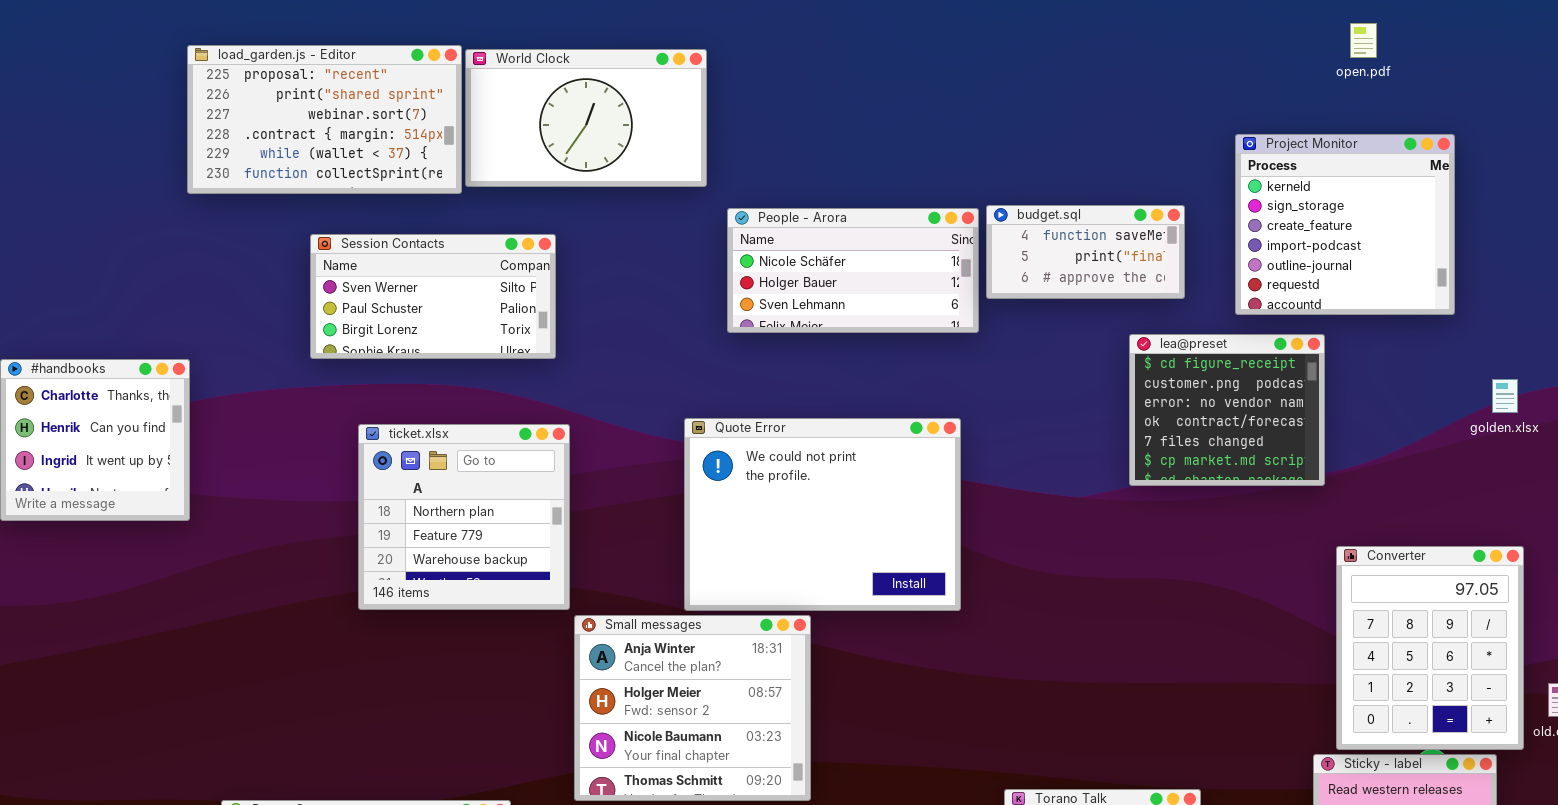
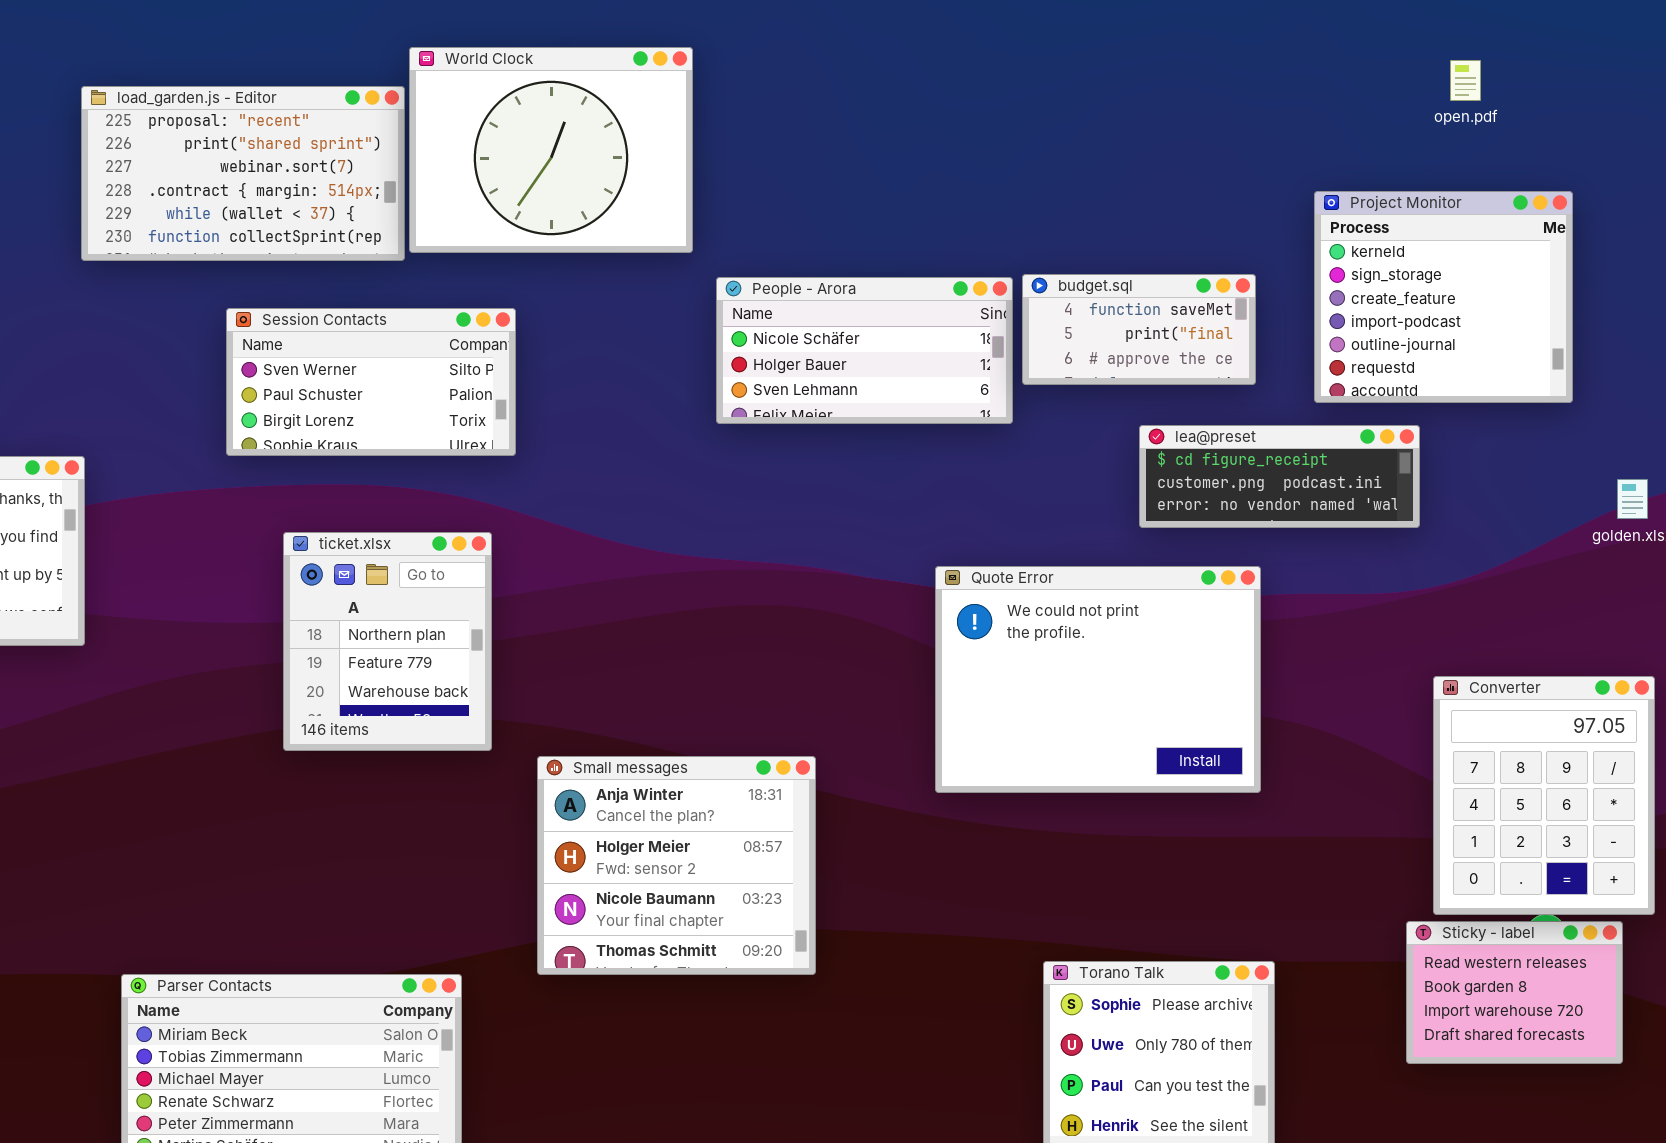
World Clock: [465,49,707,187] -> [409,47,693,253], resized
lea@preset: [1129,334,1325,486] -> [1139,425,1420,528], resized
Quote Error: [684,418,961,611] -> [935,566,1261,793], moved
ticket.xlsx: [358,424,570,610] -> [283,532,492,751], resized

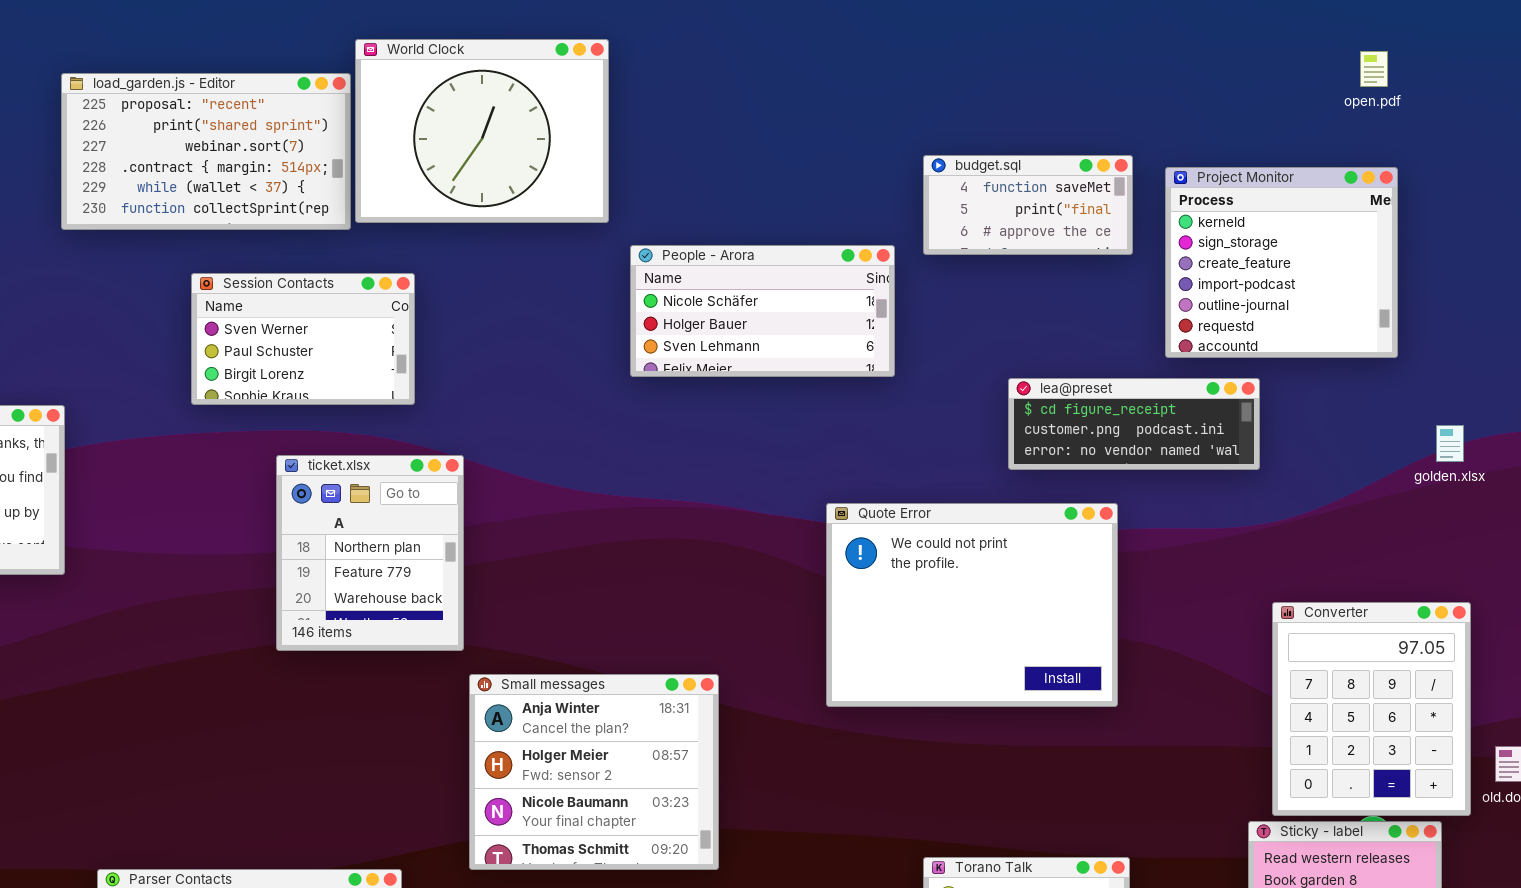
open.pdf: [1450,60,1481,101] -> [1360,51,1388,87], moved
budget.sql: [1022,274,1256,385] -> [923,155,1133,255], moved
Session Contacts: [226,308,516,456] -> [191,273,415,405], resized
ticket.xlsx: [283,532,492,751] -> [276,455,464,651], moved

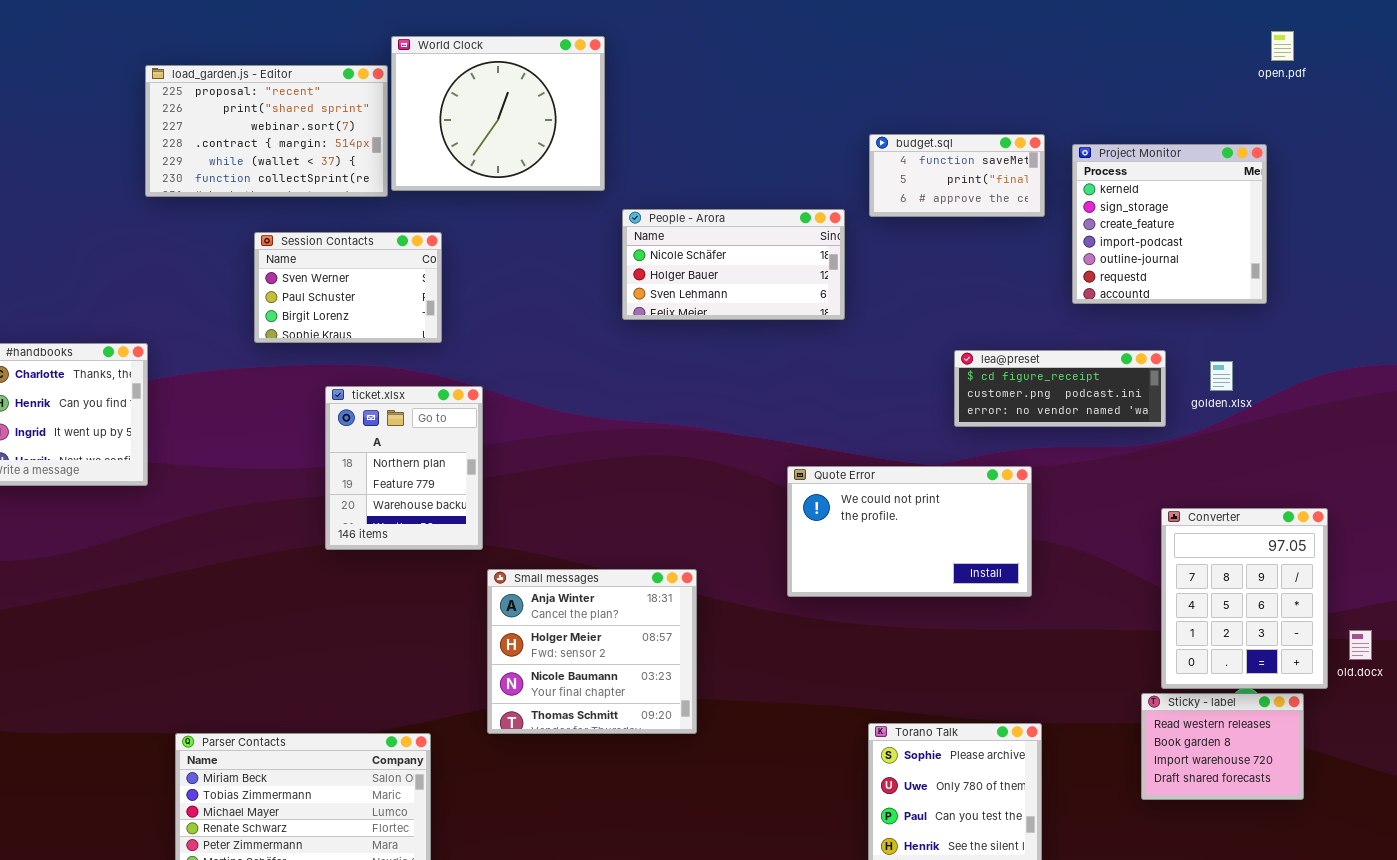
open.pdf: [1360,51,1388,87] -> [1271,31,1294,61], moved
lea@preset: [1008,378,1260,470] -> [954,350,1166,427], moved
golden.xlsx: [1436,425,1464,462] -> [1210,361,1233,391], moved
Quote Error: [826,503,1118,707] -> [787,466,1032,597], resized

